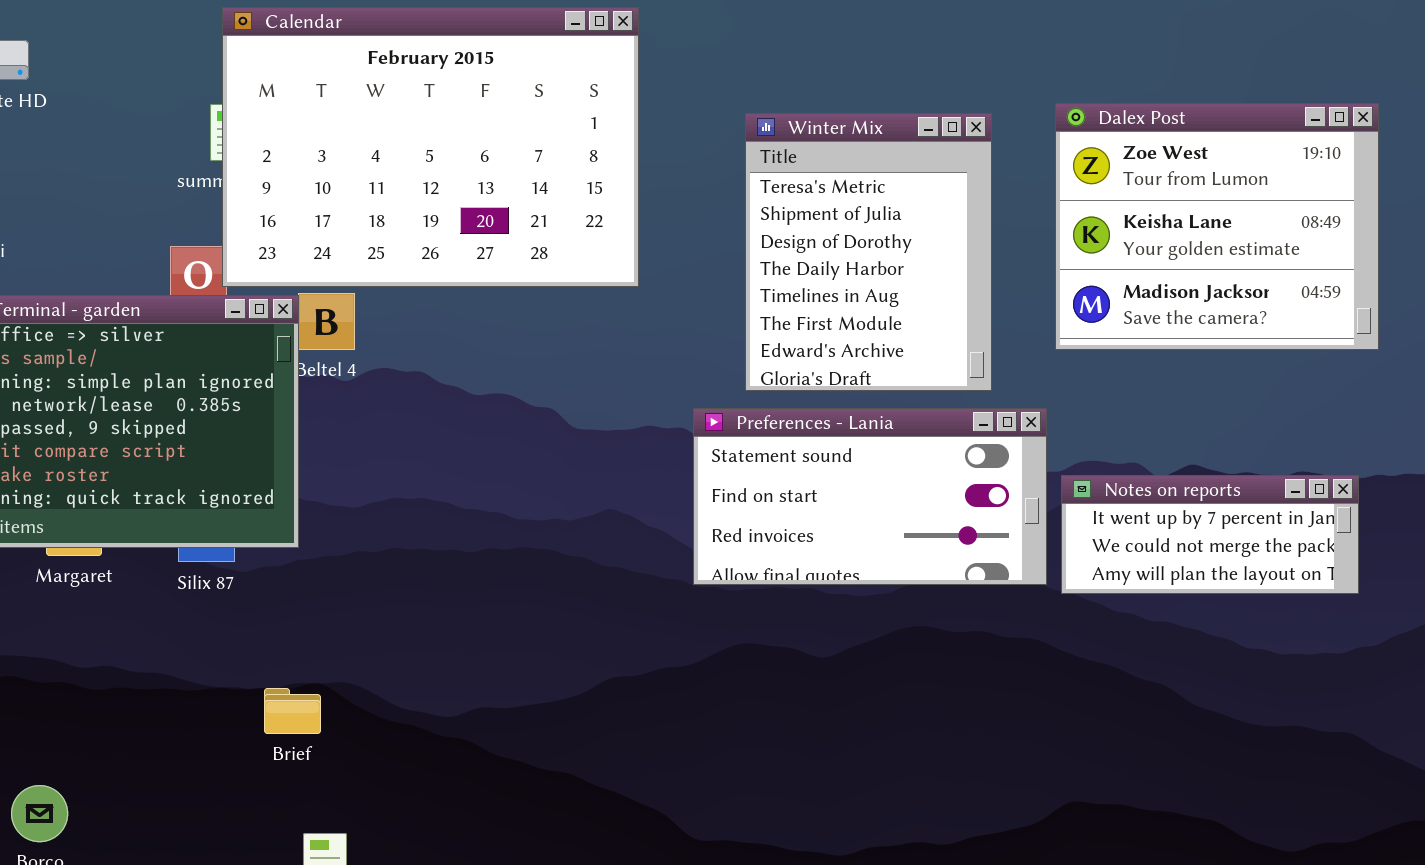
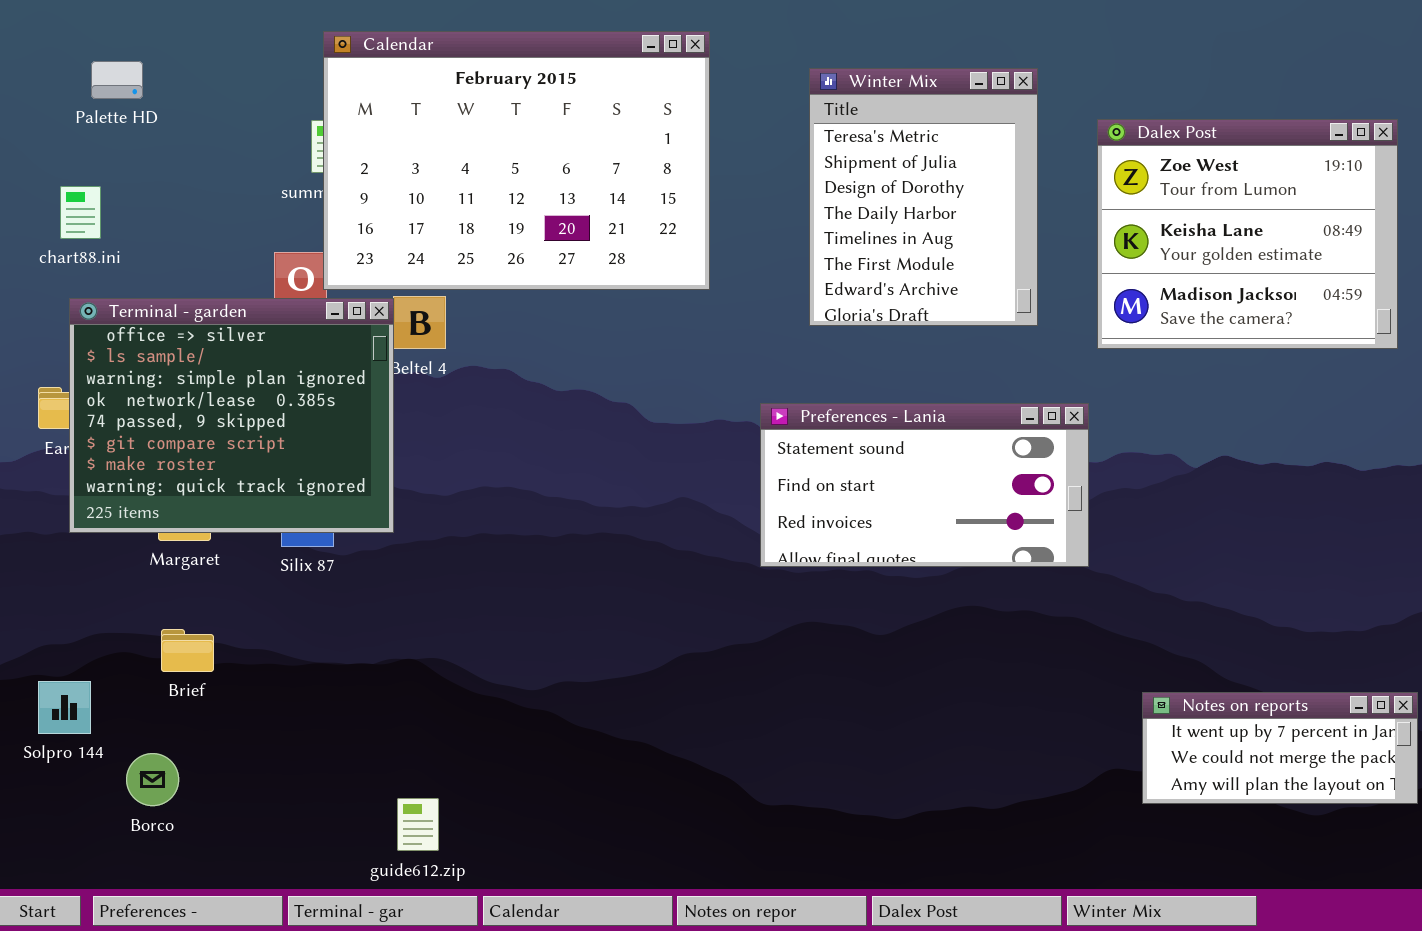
Winter Mix: [745,113,992,391] -> [809,68,1038,326], moved
Notes on reports: [1061,475,1359,594] -> [1142,692,1418,804], moved
Brief: [264,688,321,734] -> [161,629,214,672], moved

